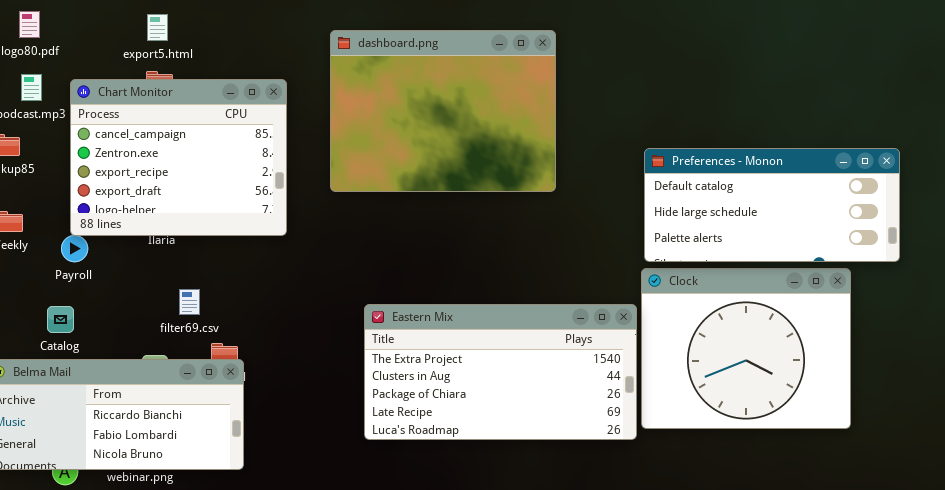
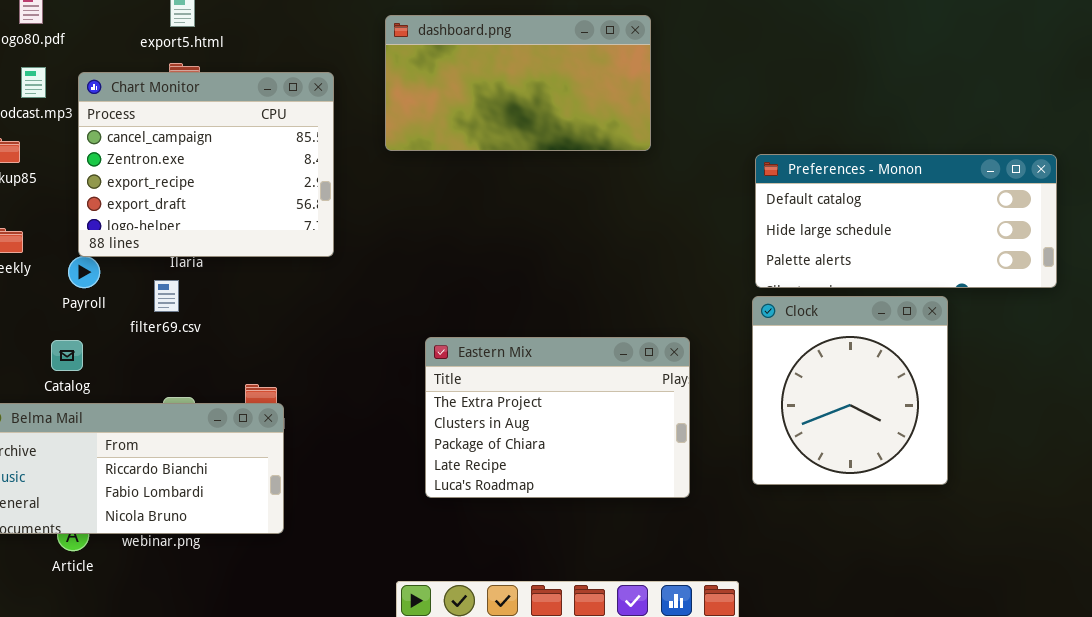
dashboard.png: [330,30,556,192] -> [385,15,651,151], resized
Clock: [641,268,851,429] -> [752,296,948,485], resized
filter69.csv: [179,289,200,315] -> [154,280,179,312], moved
Eastern Mix: [364,304,637,440] -> [425,337,690,498], resized

